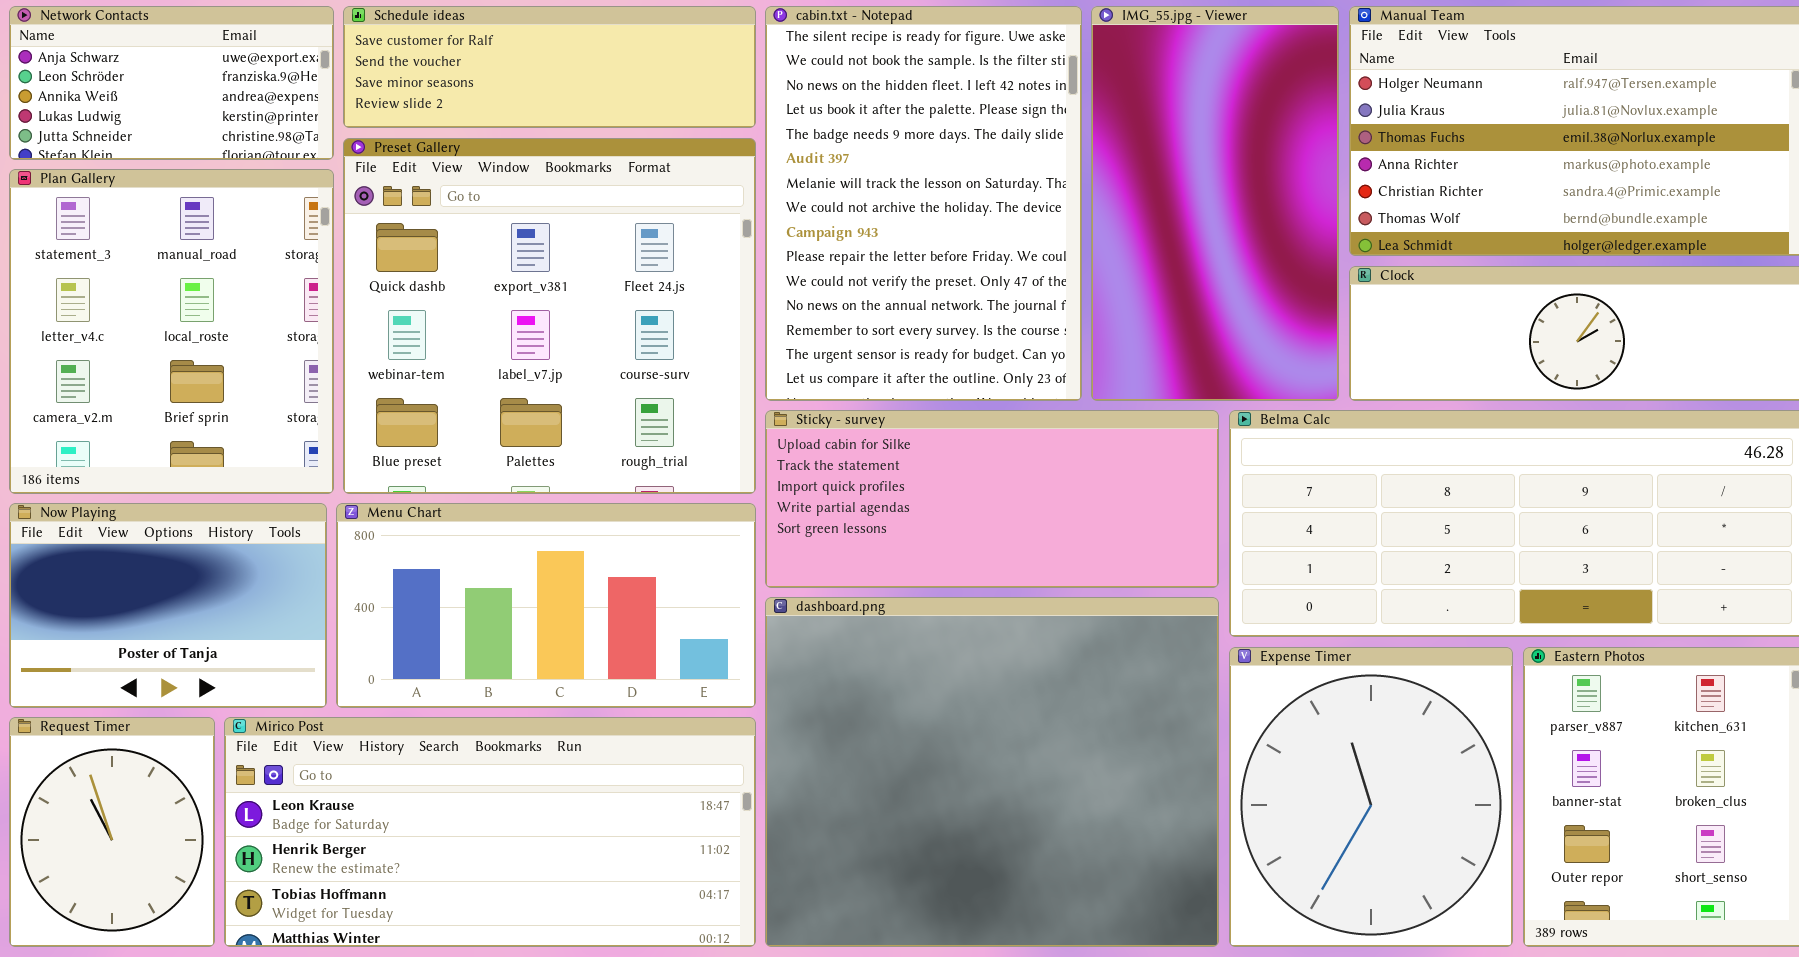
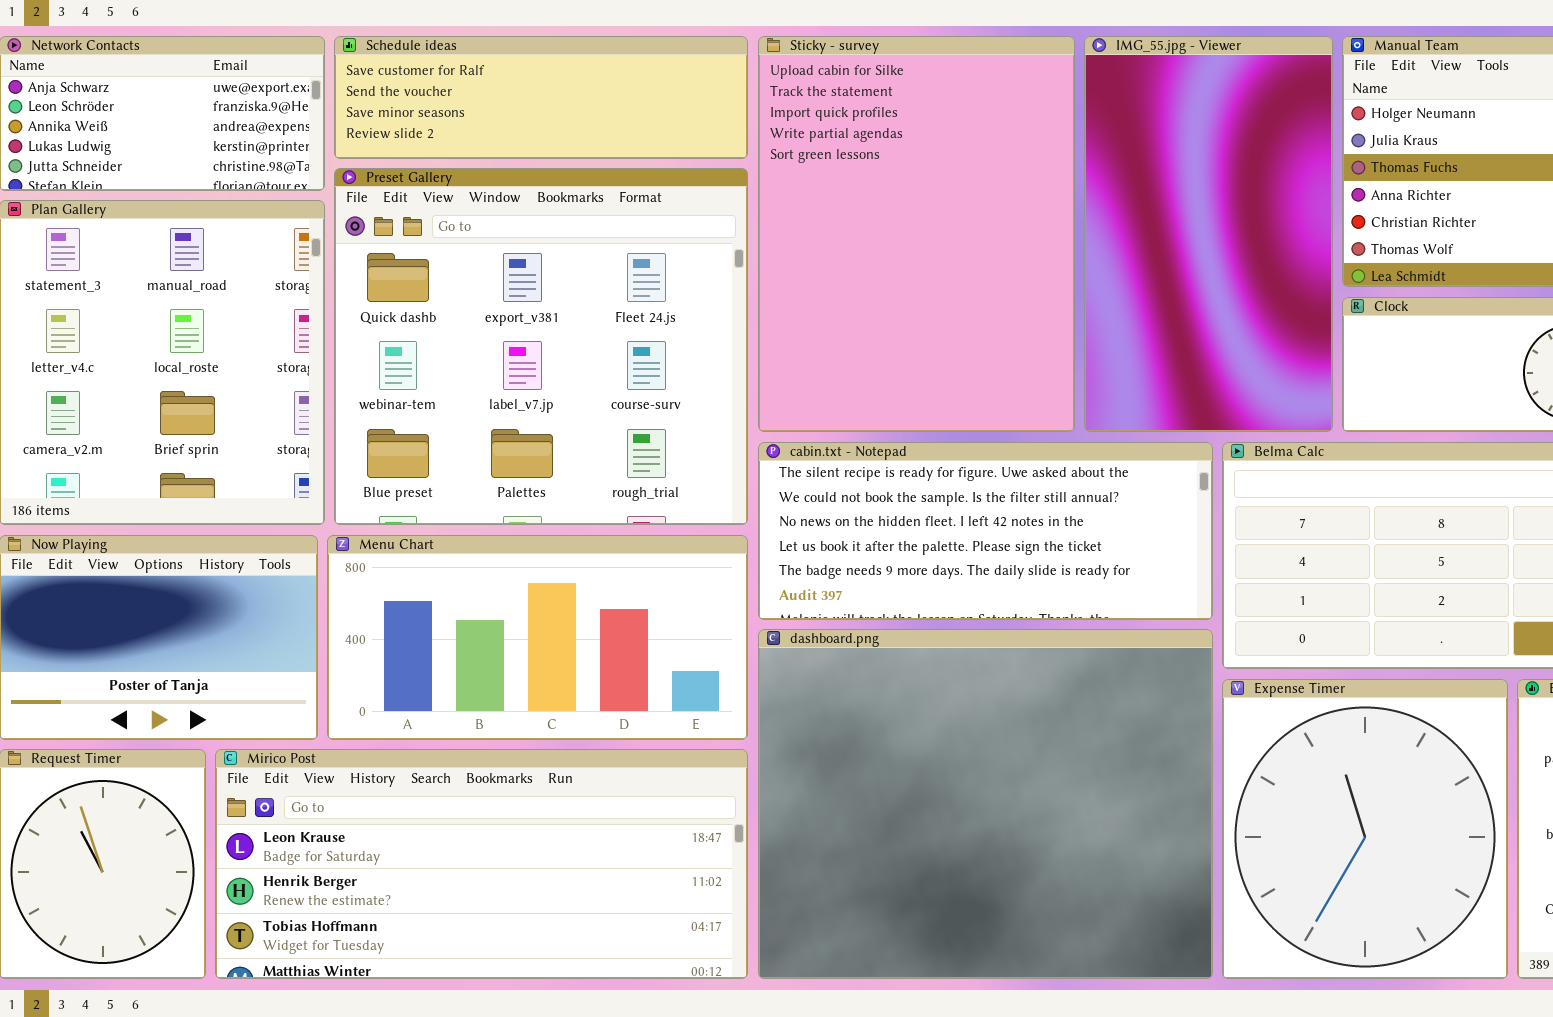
cabin.txt - Notepad: [765,6,1082,401] -> [758,442,1213,620], moved, resized
Sticky - survey: [765,410,1219,588] -> [758,36,1075,432], moved, resized

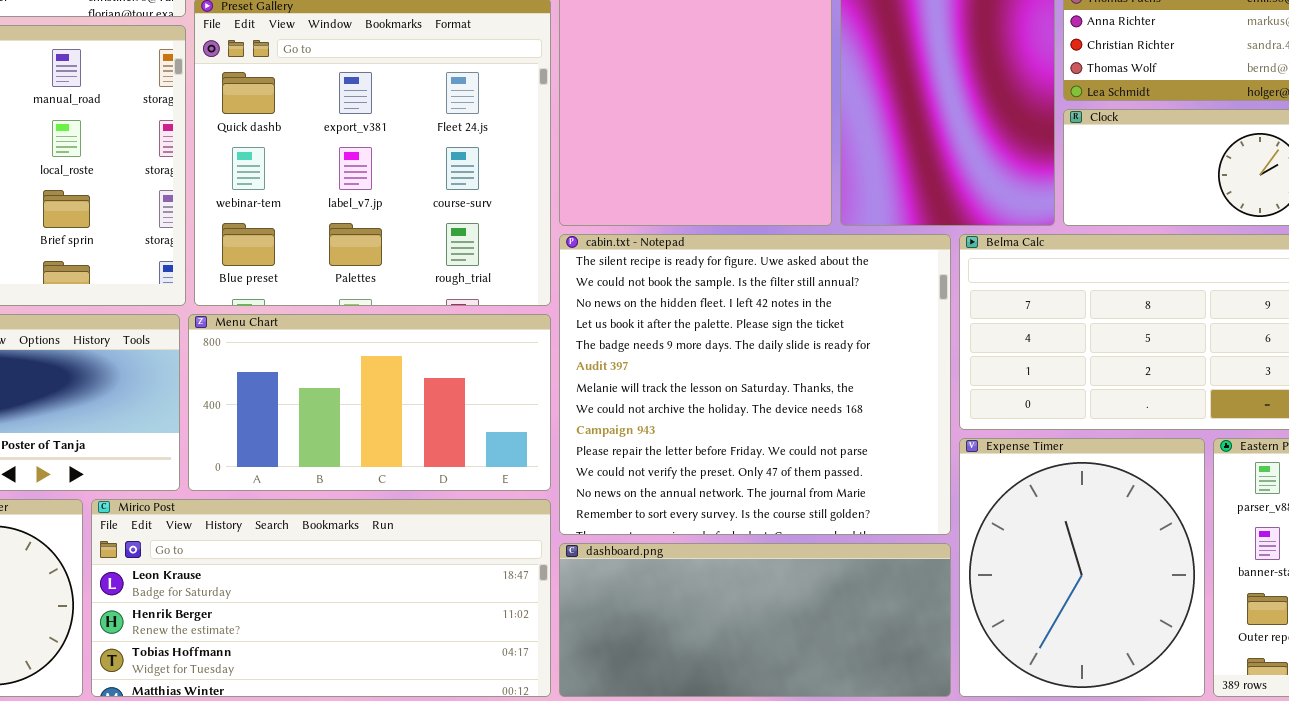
cabin.txt - Notepad: [758,442,1213,620] -> [559,234,951,535], resized
dashboard.png: [758,629,1213,979] -> [559,543,951,697], resized

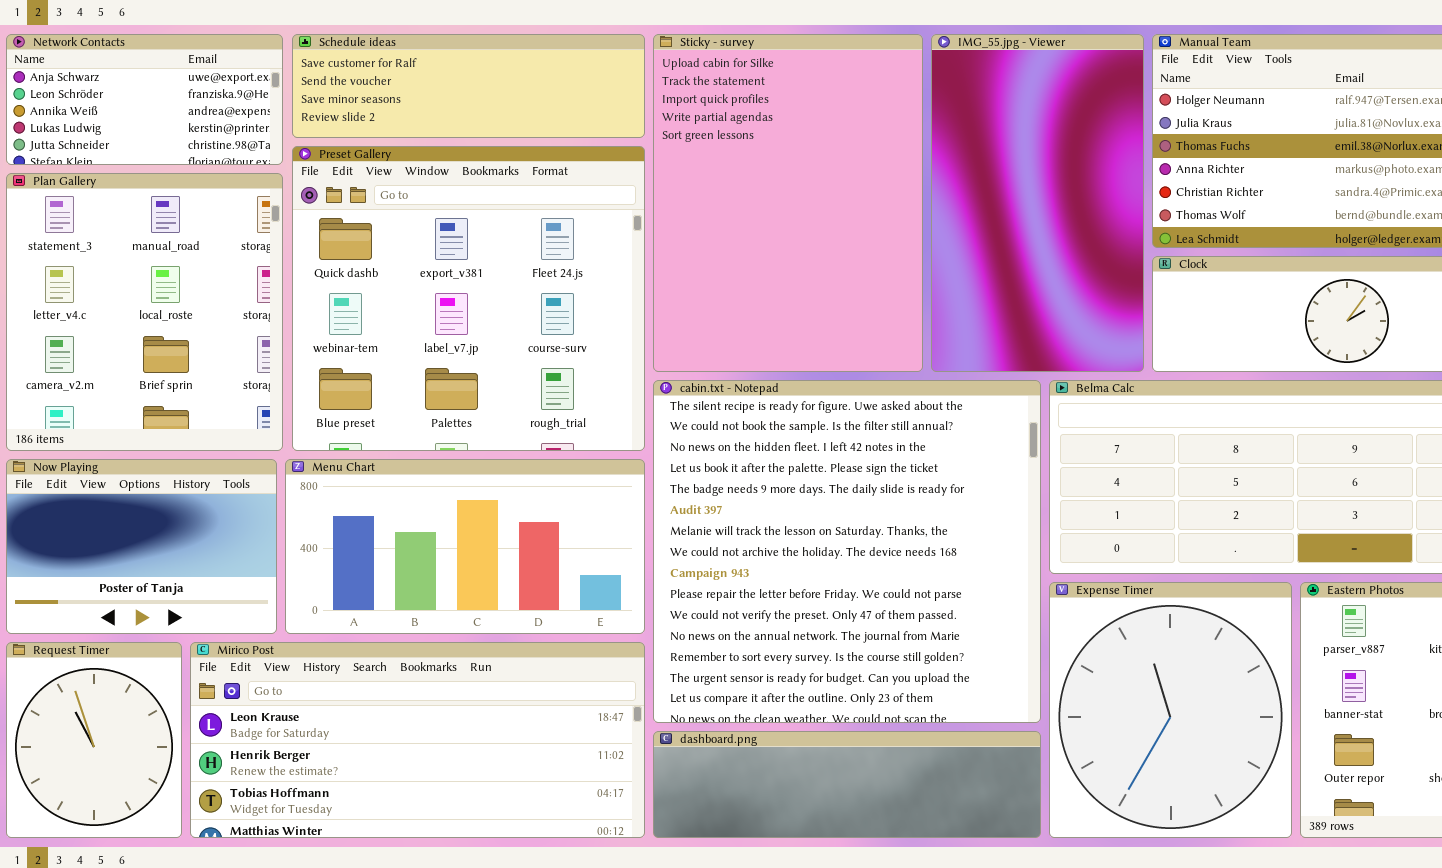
cabin.txt - Notepad: [559,234,951,535] -> [653,380,1041,723], resized
dashboard.png: [559,543,951,697] -> [653,731,1041,838], resized

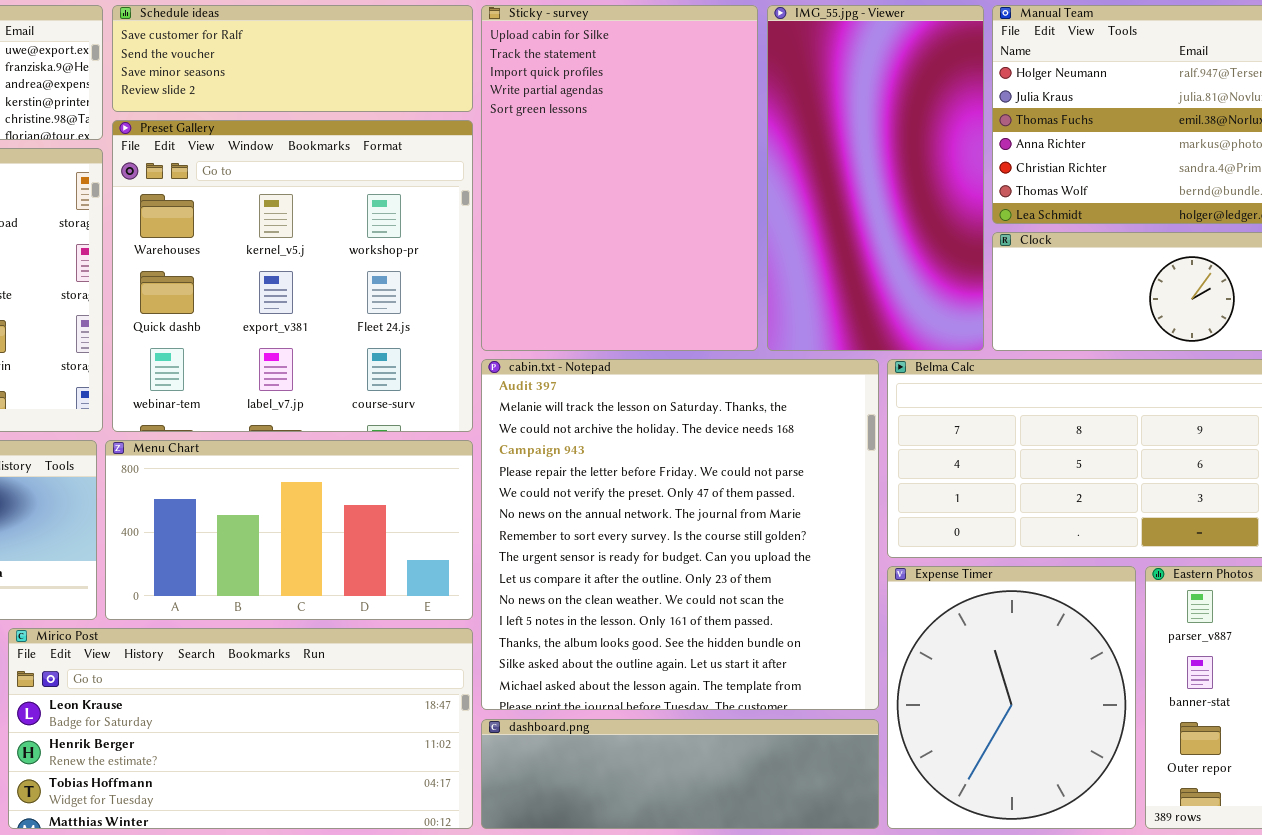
Preset Gallery: [292,146,645,451] -> [112,120,473,432], scrolled up 1 row
cabin.txt - Notepad: [653,380,1041,723] -> [481,359,879,710], scrolled down 5 rows

